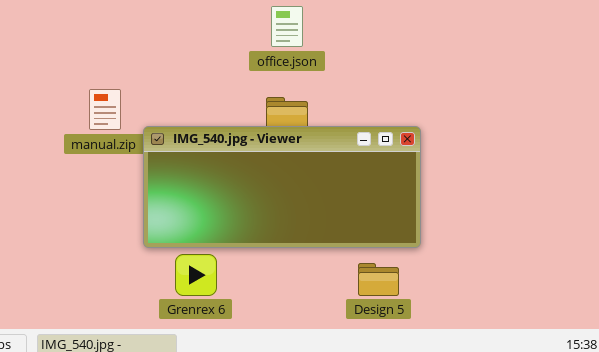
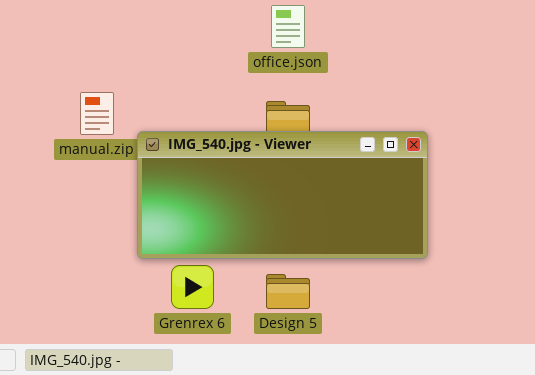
Design 5: [358,263,399,296] -> [266,274,310,309], moved

